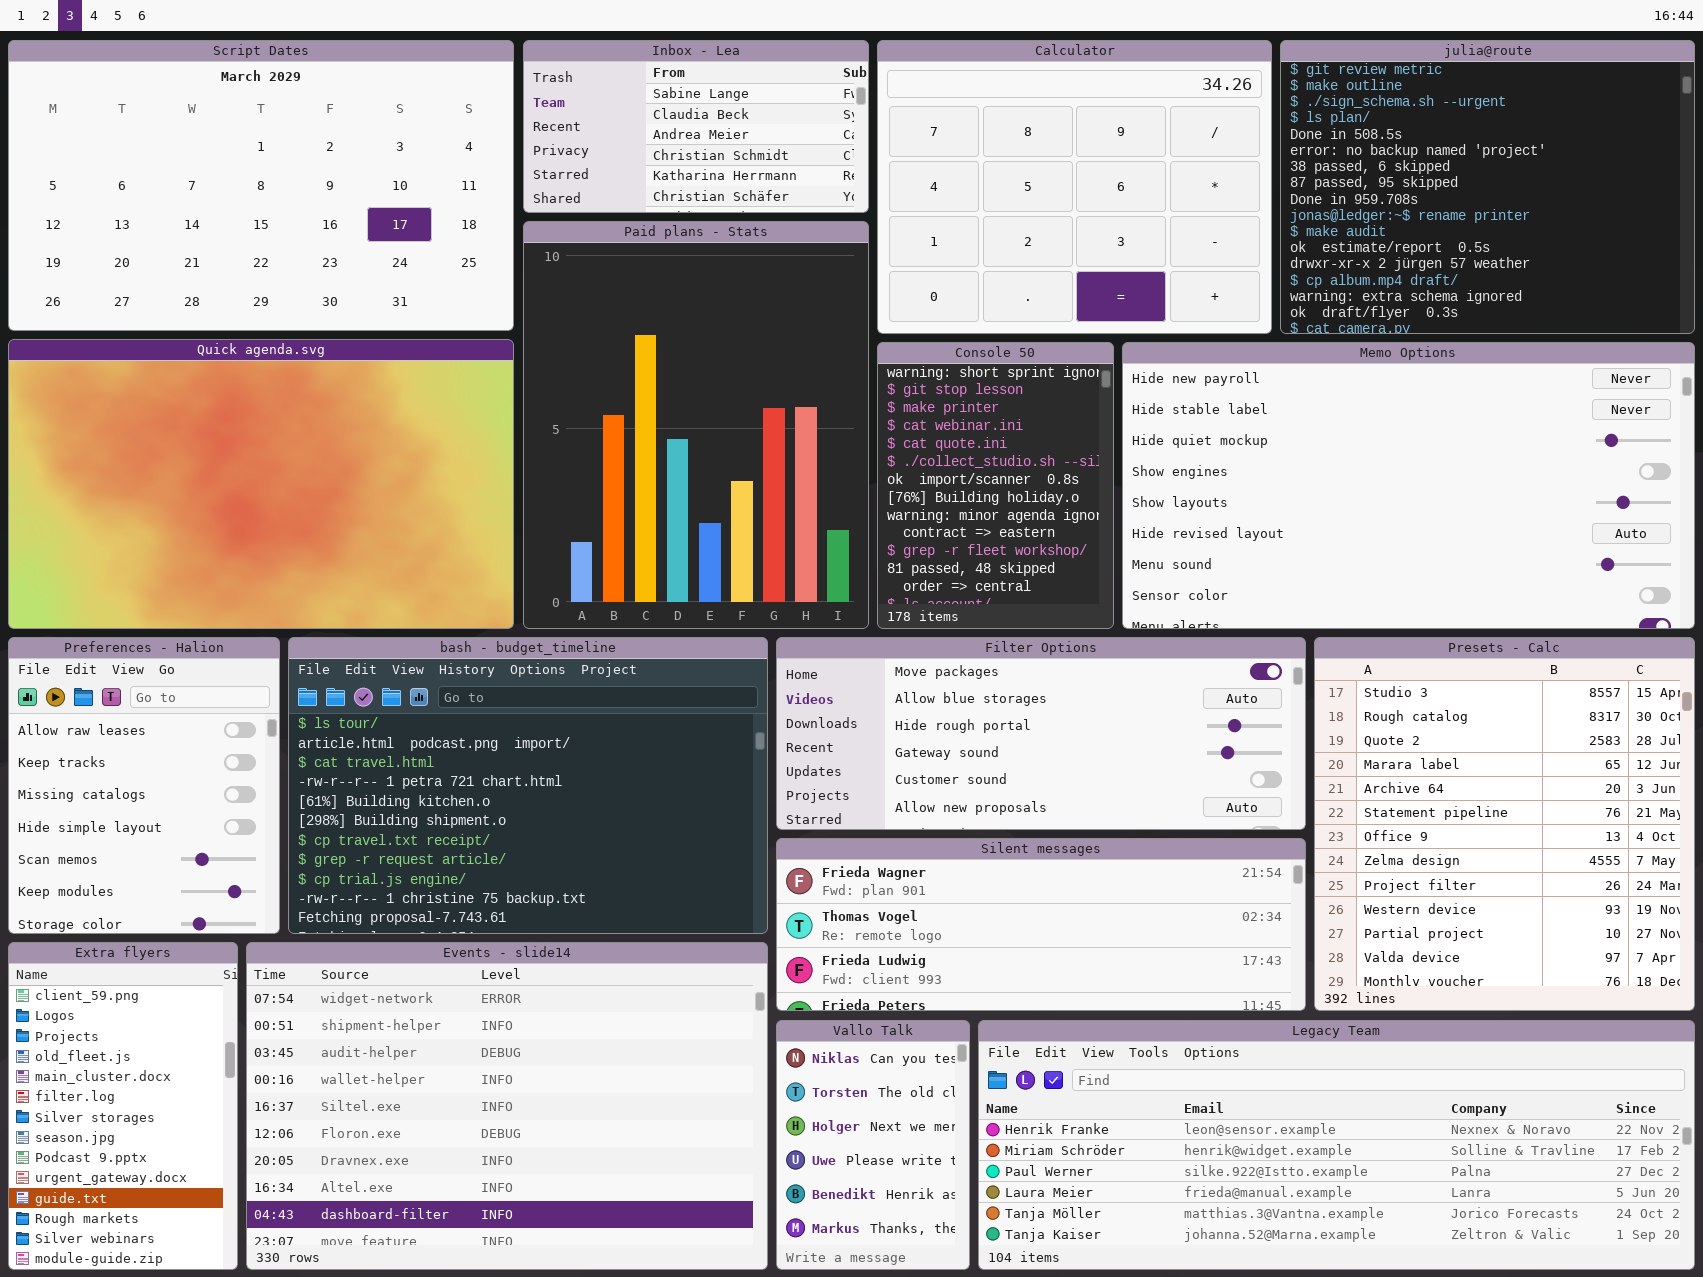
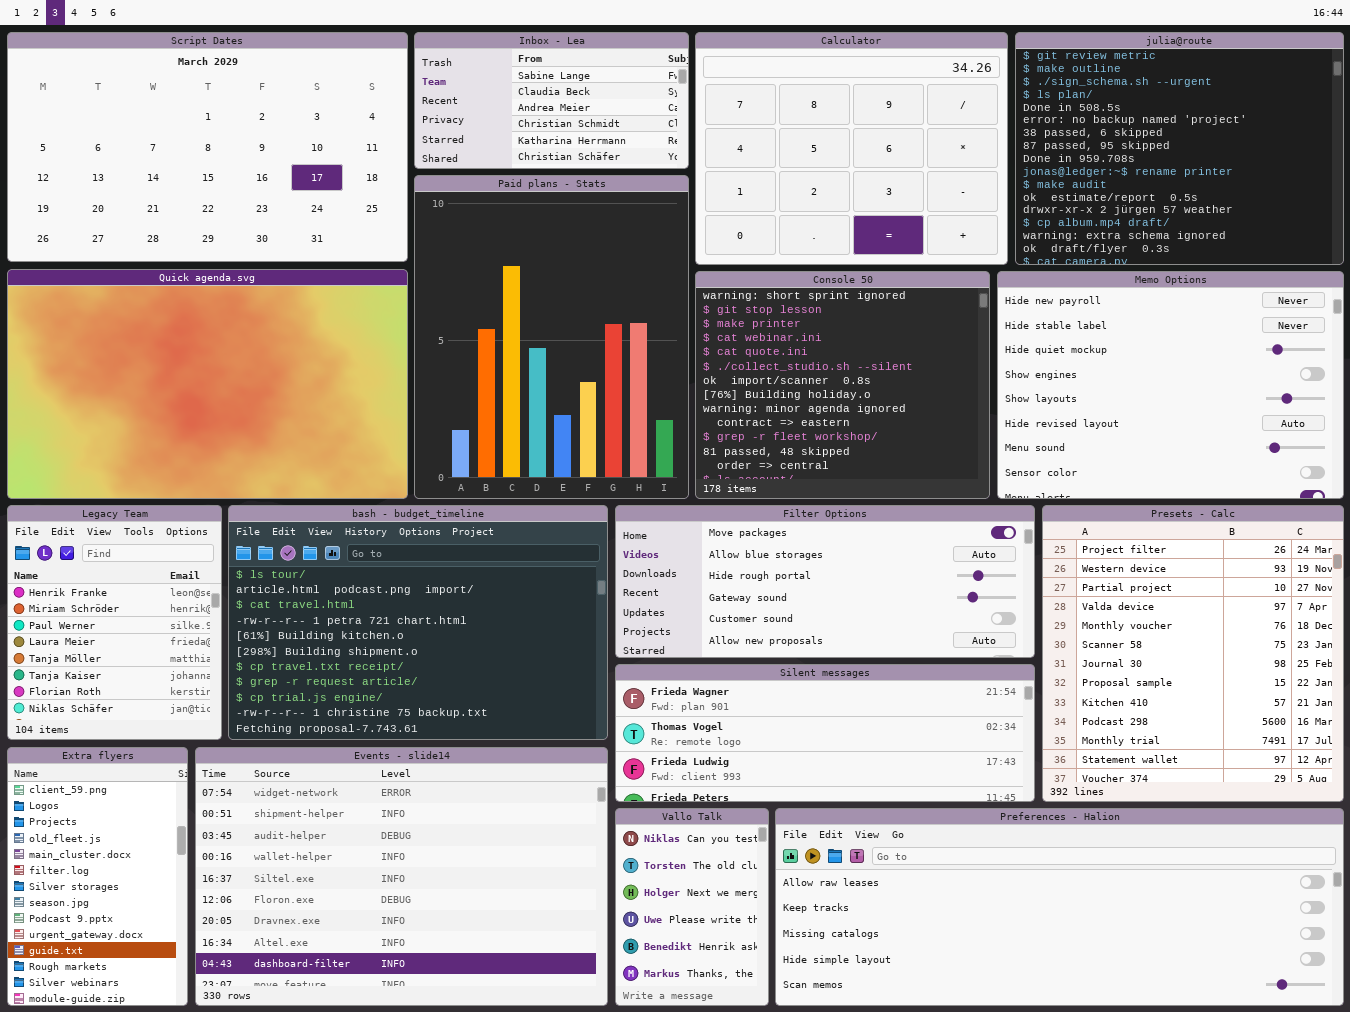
Console 50: [877,342,1114,629] -> [695,271,990,499], resized
Memo Options: [1122,342,1695,629] -> [997,271,1344,499], resized
Preferences - Halion: [8,637,280,934] -> [775,808,1344,1006], moved, resized
Presets - Calc: [1314,637,1695,1011] -> [1042,505,1344,802], scrolled down 8 rows
Legacy Team: [978,1020,1695,1270] -> [7,505,222,740], moved, resized

